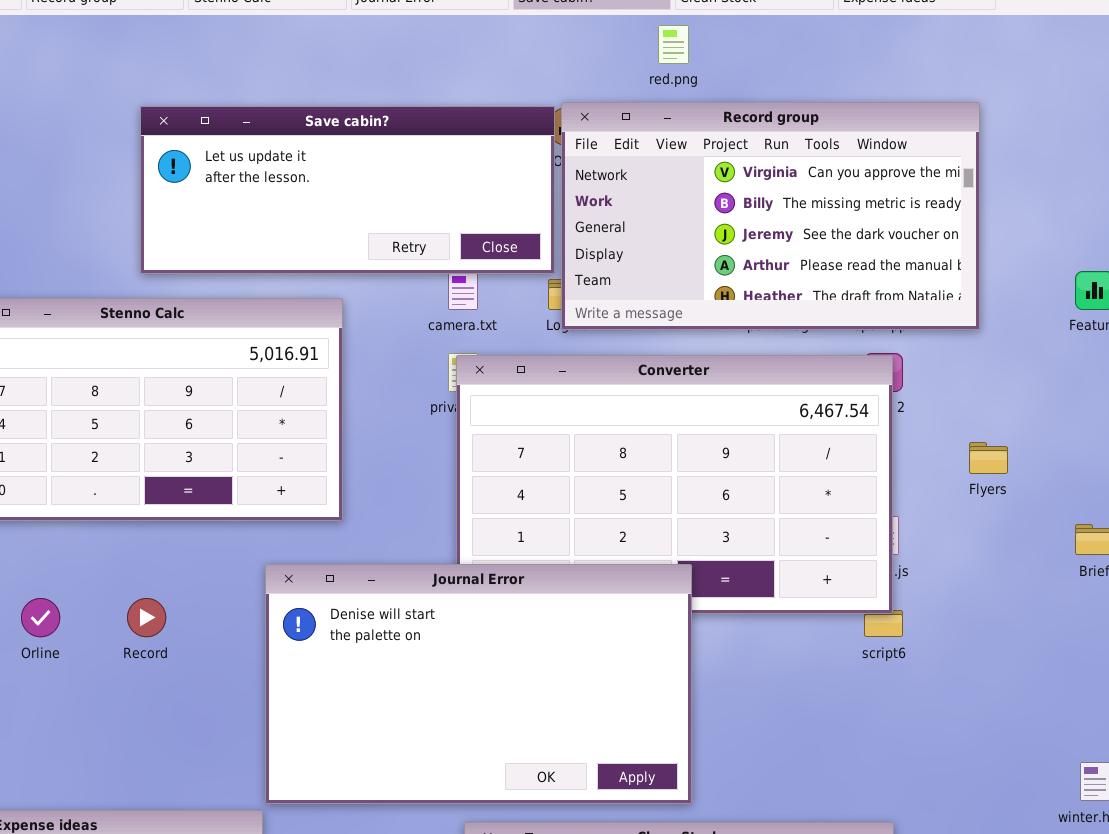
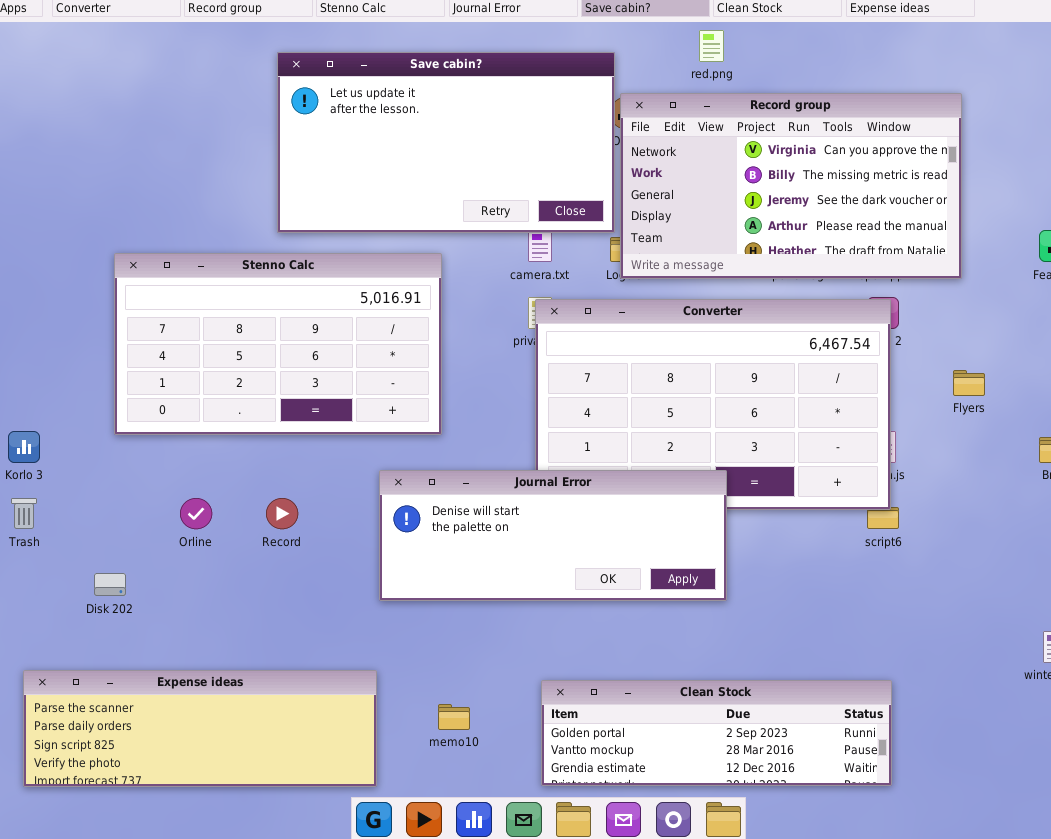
Save cabin?: [140,106,555,274] -> [277,52,615,233], resized
Journal Error: [265,564,692,804] -> [379,470,727,601], resized

